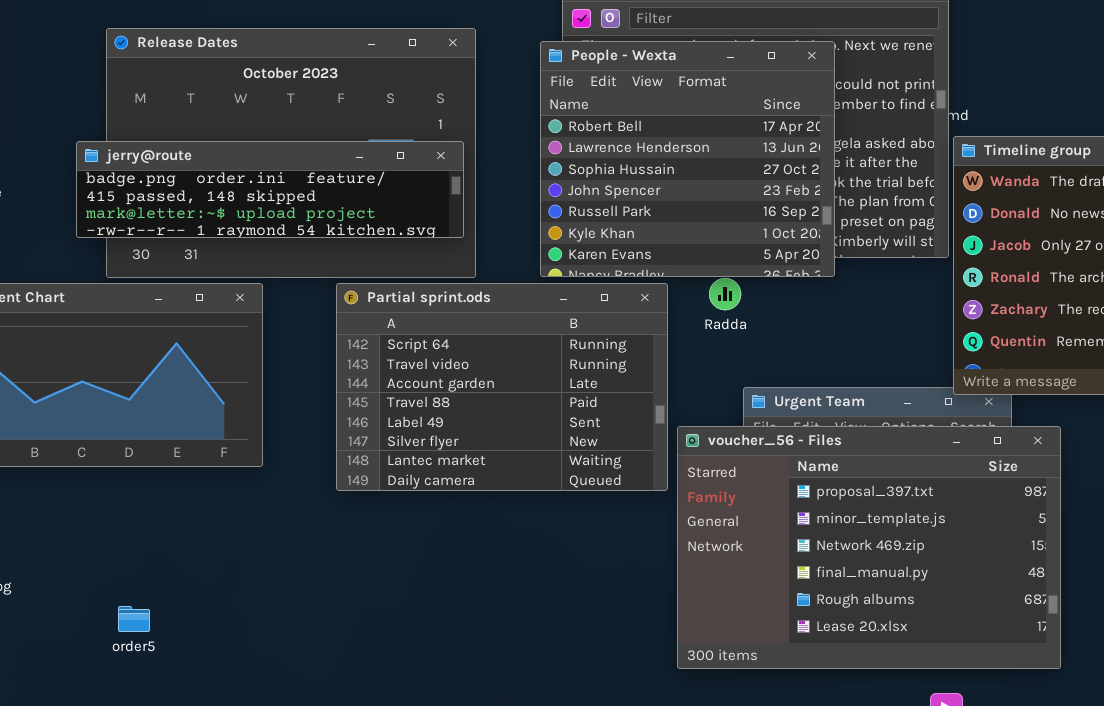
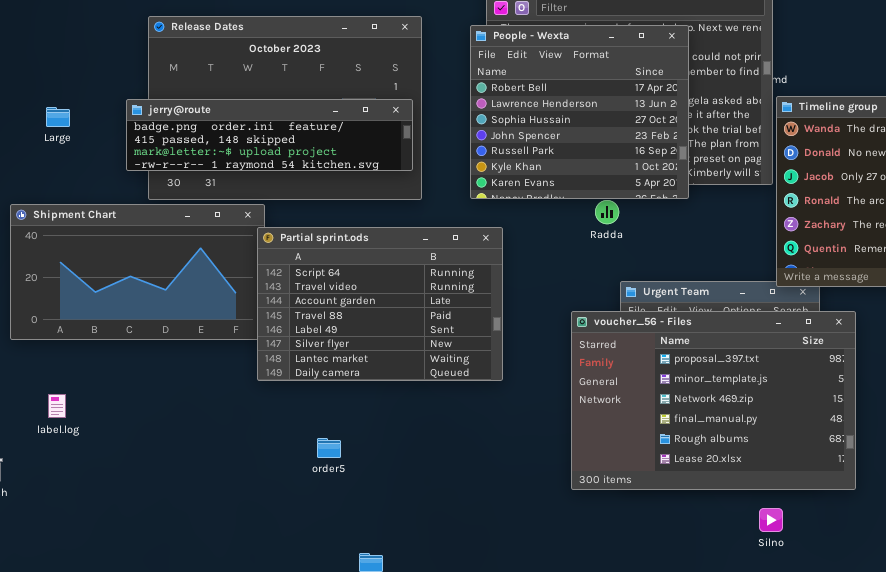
Partial sprint.ods: [336,283,668,491] -> [257,227,503,381], moved
order5: [118,606,150,632] -> [317,438,341,458], moved

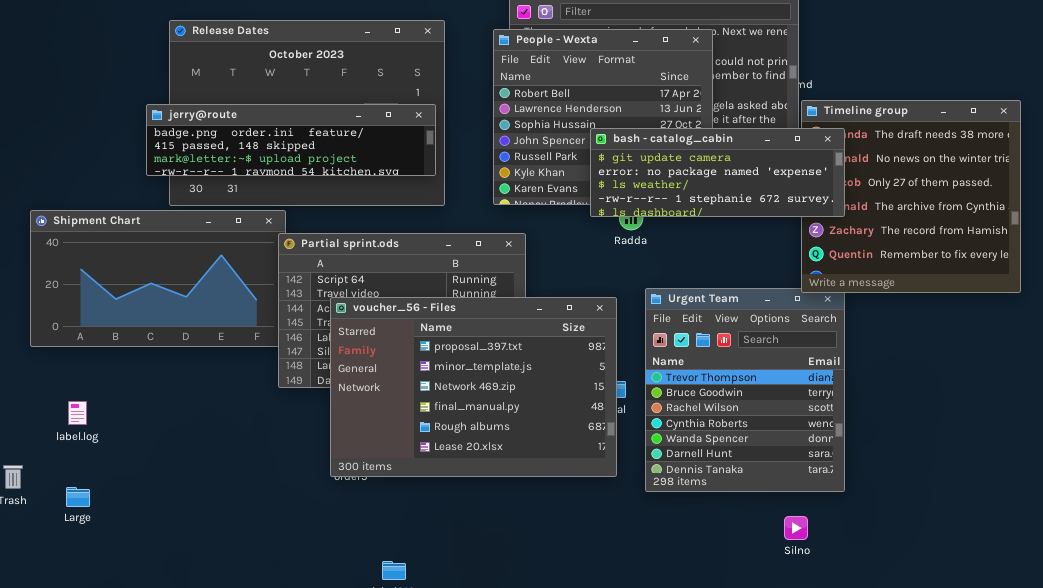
Large: [46,107,70,127] -> [66,487,90,507], moved
bash - catalog_cabin: none -> [590,128,845,217], opened
voucher_56 - Files: [571,311,856,490] -> [330,297,617,477], moved

